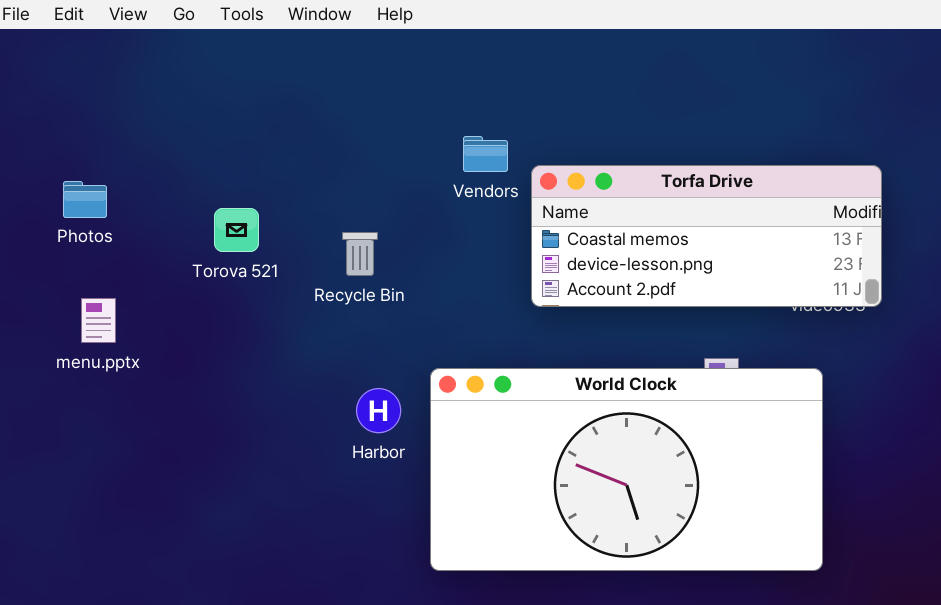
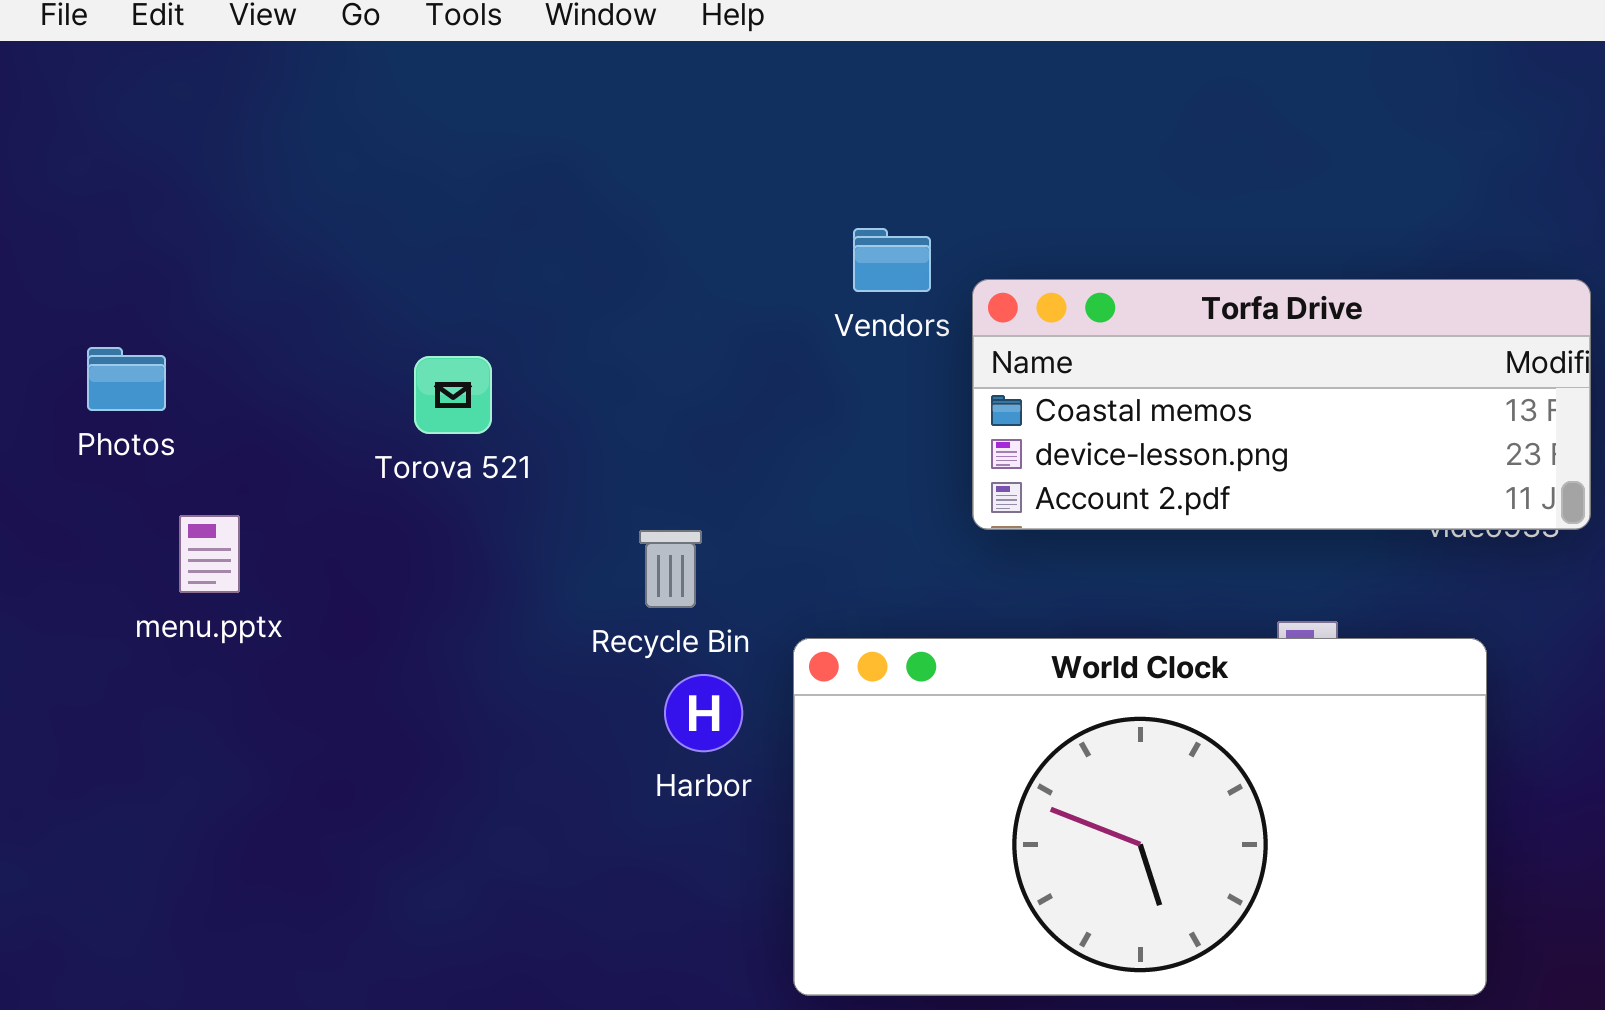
Photos: [63,181,107,218] -> [87,347,166,411], moved
Recycle Bin: [342,232,378,276] -> [639,530,702,608], moved

